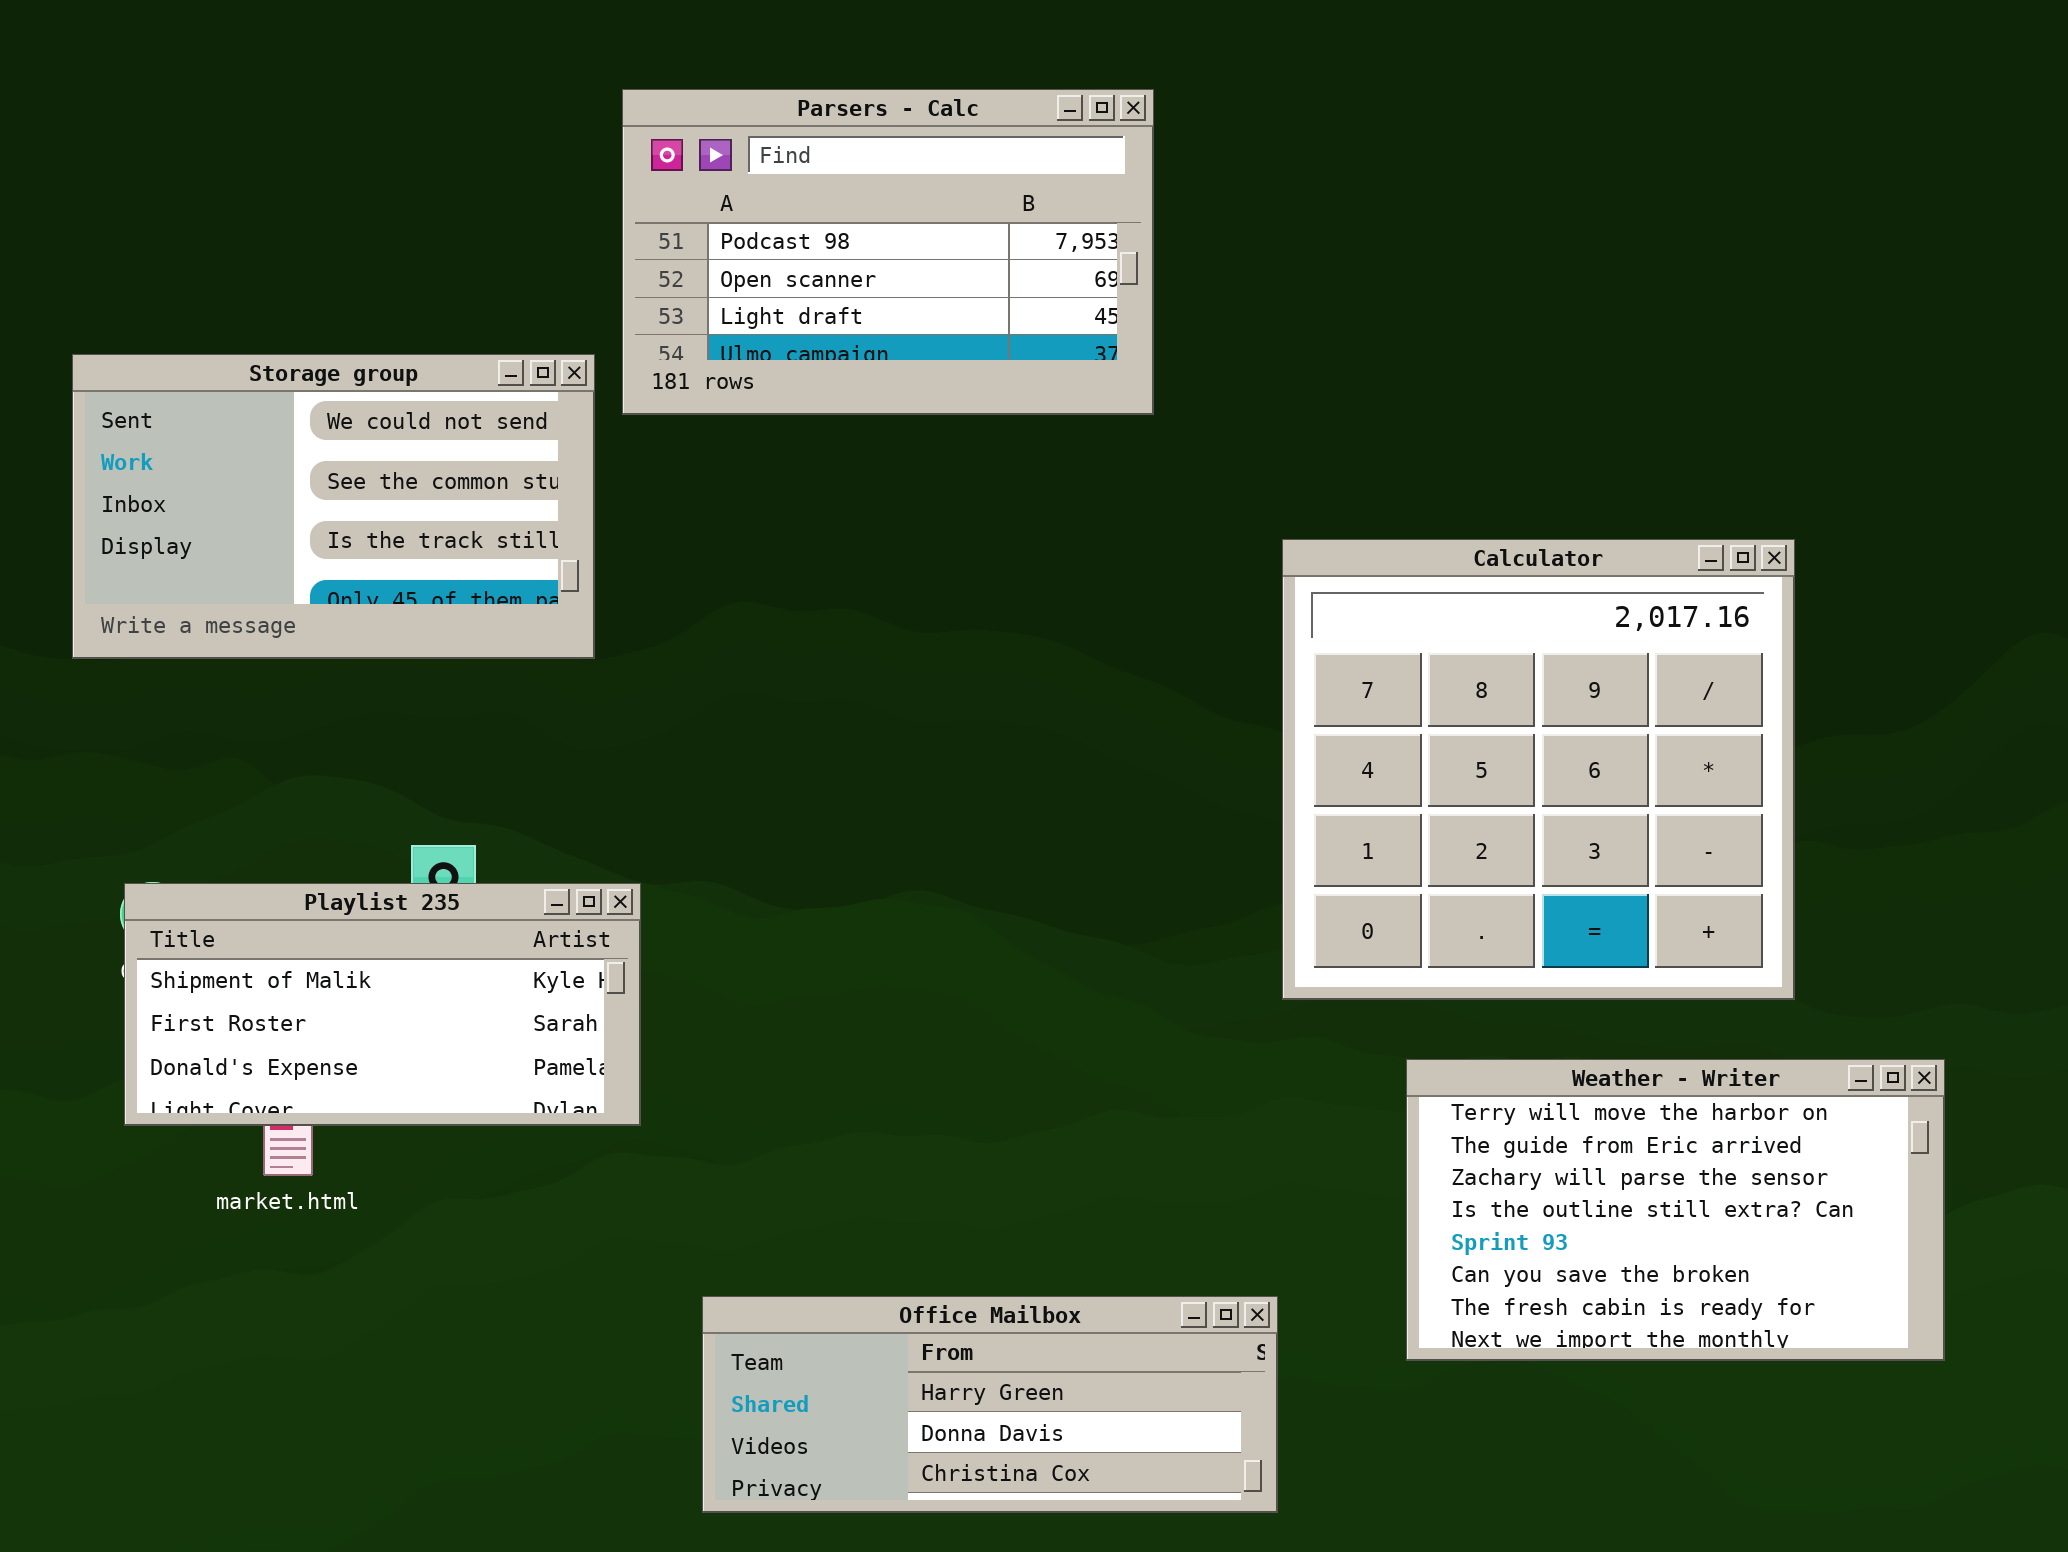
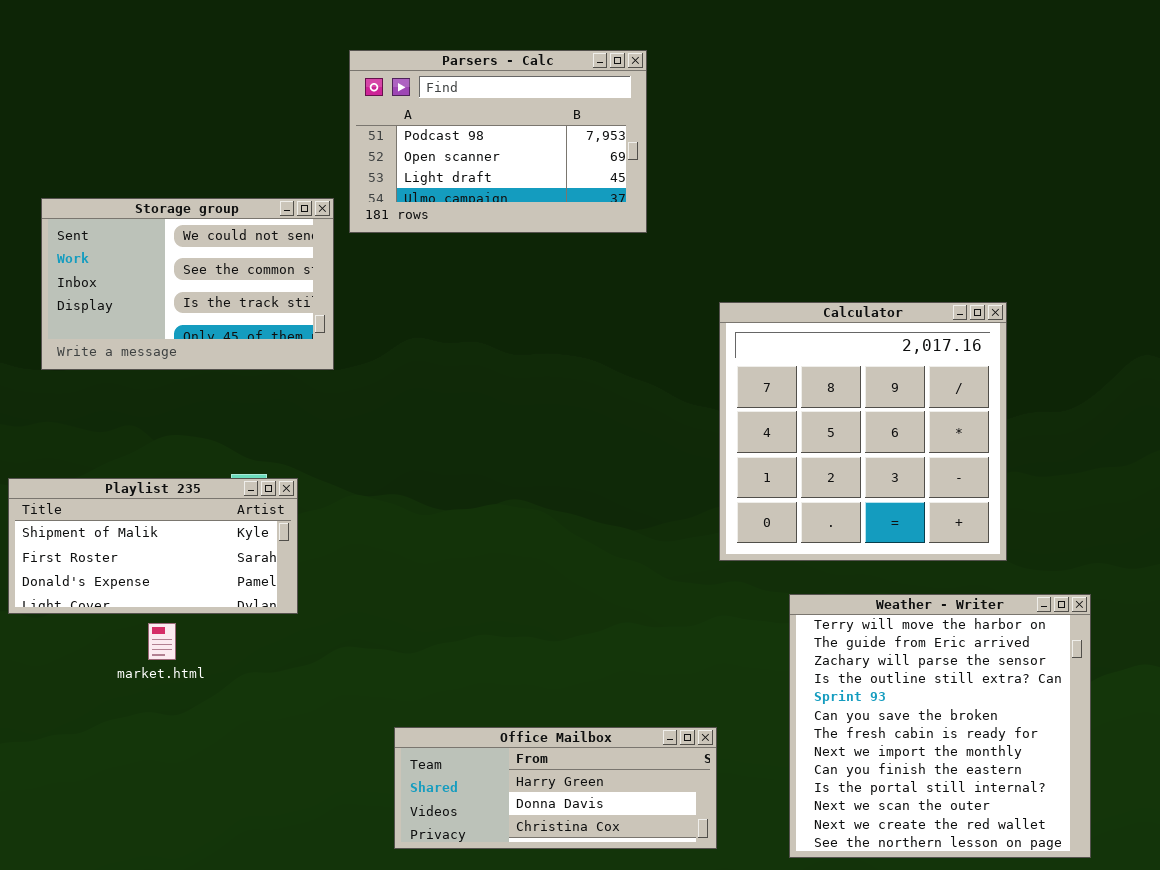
Playlist 235: [124,883,641,1126] -> [8,478,298,614], moved
Weather - Writer: [1406,1059,1945,1361] -> [789,594,1091,858], resized

